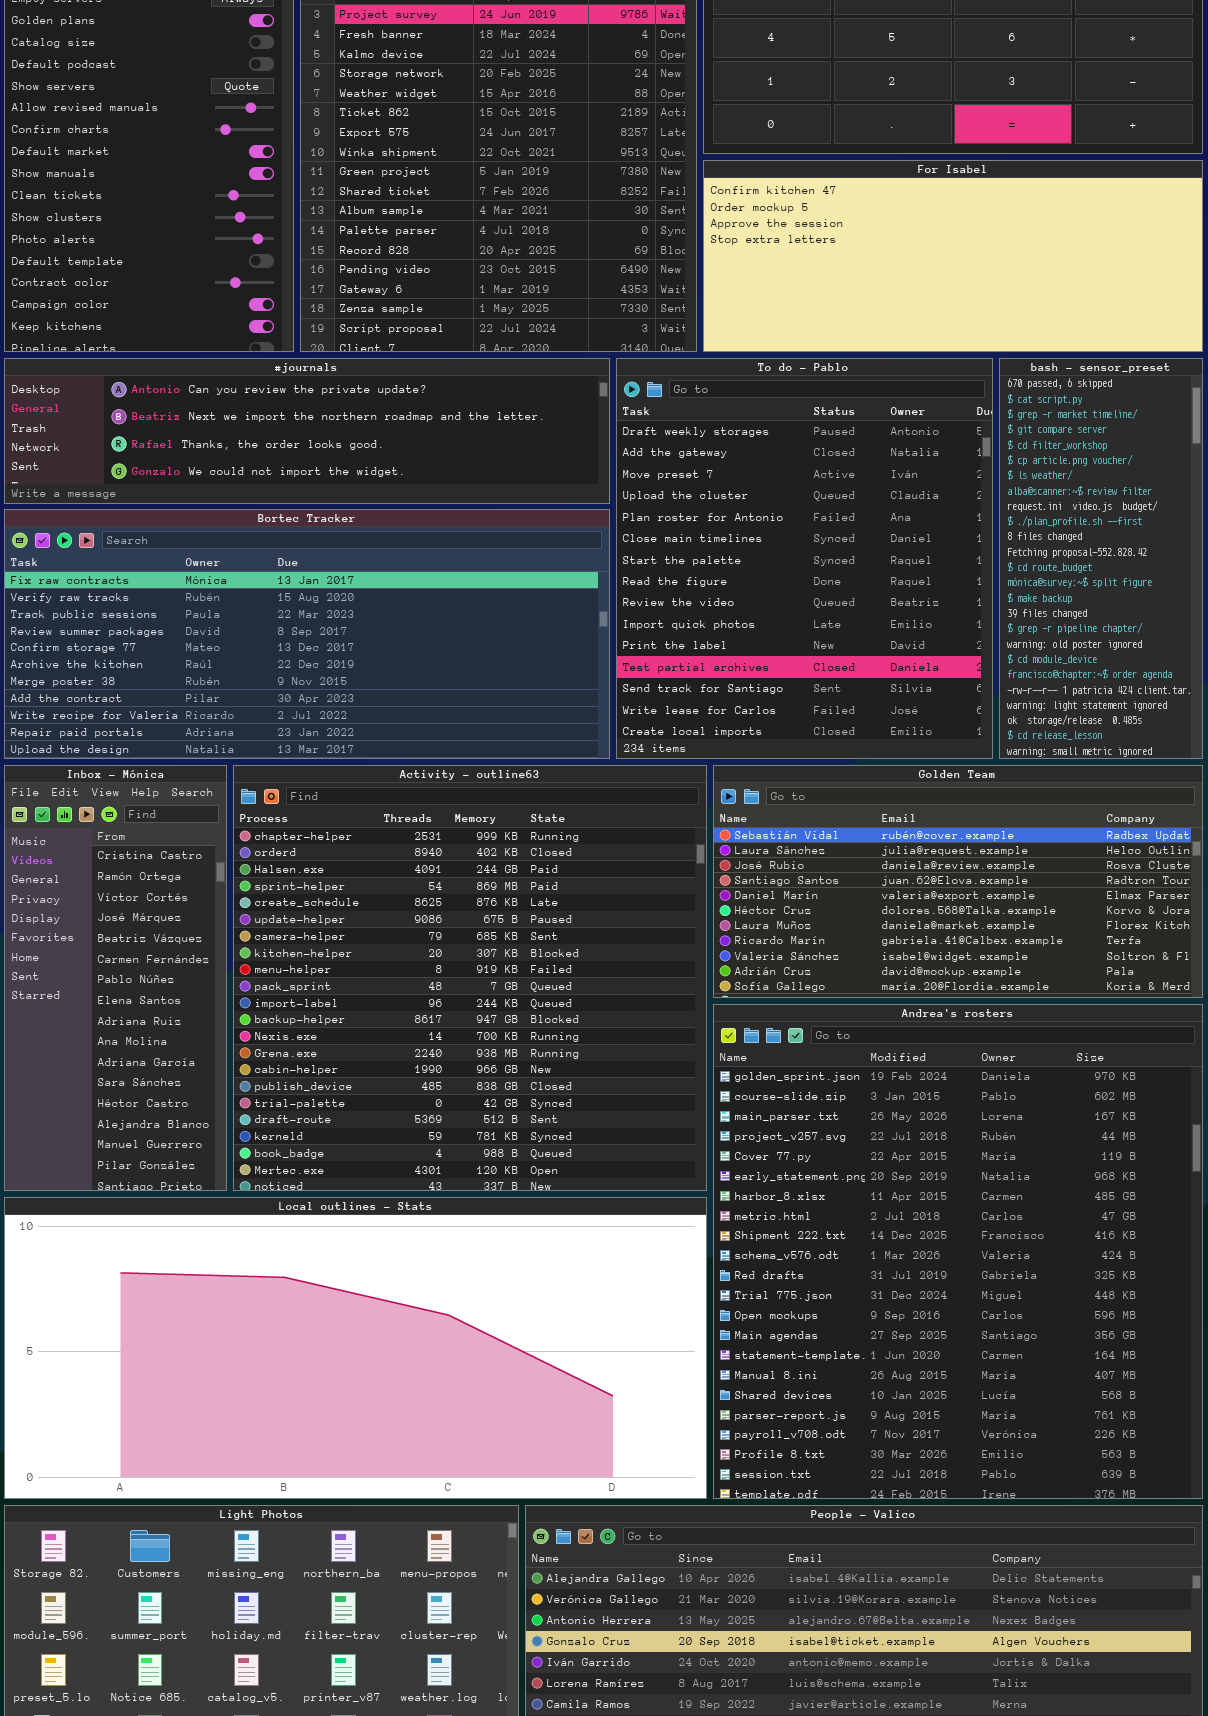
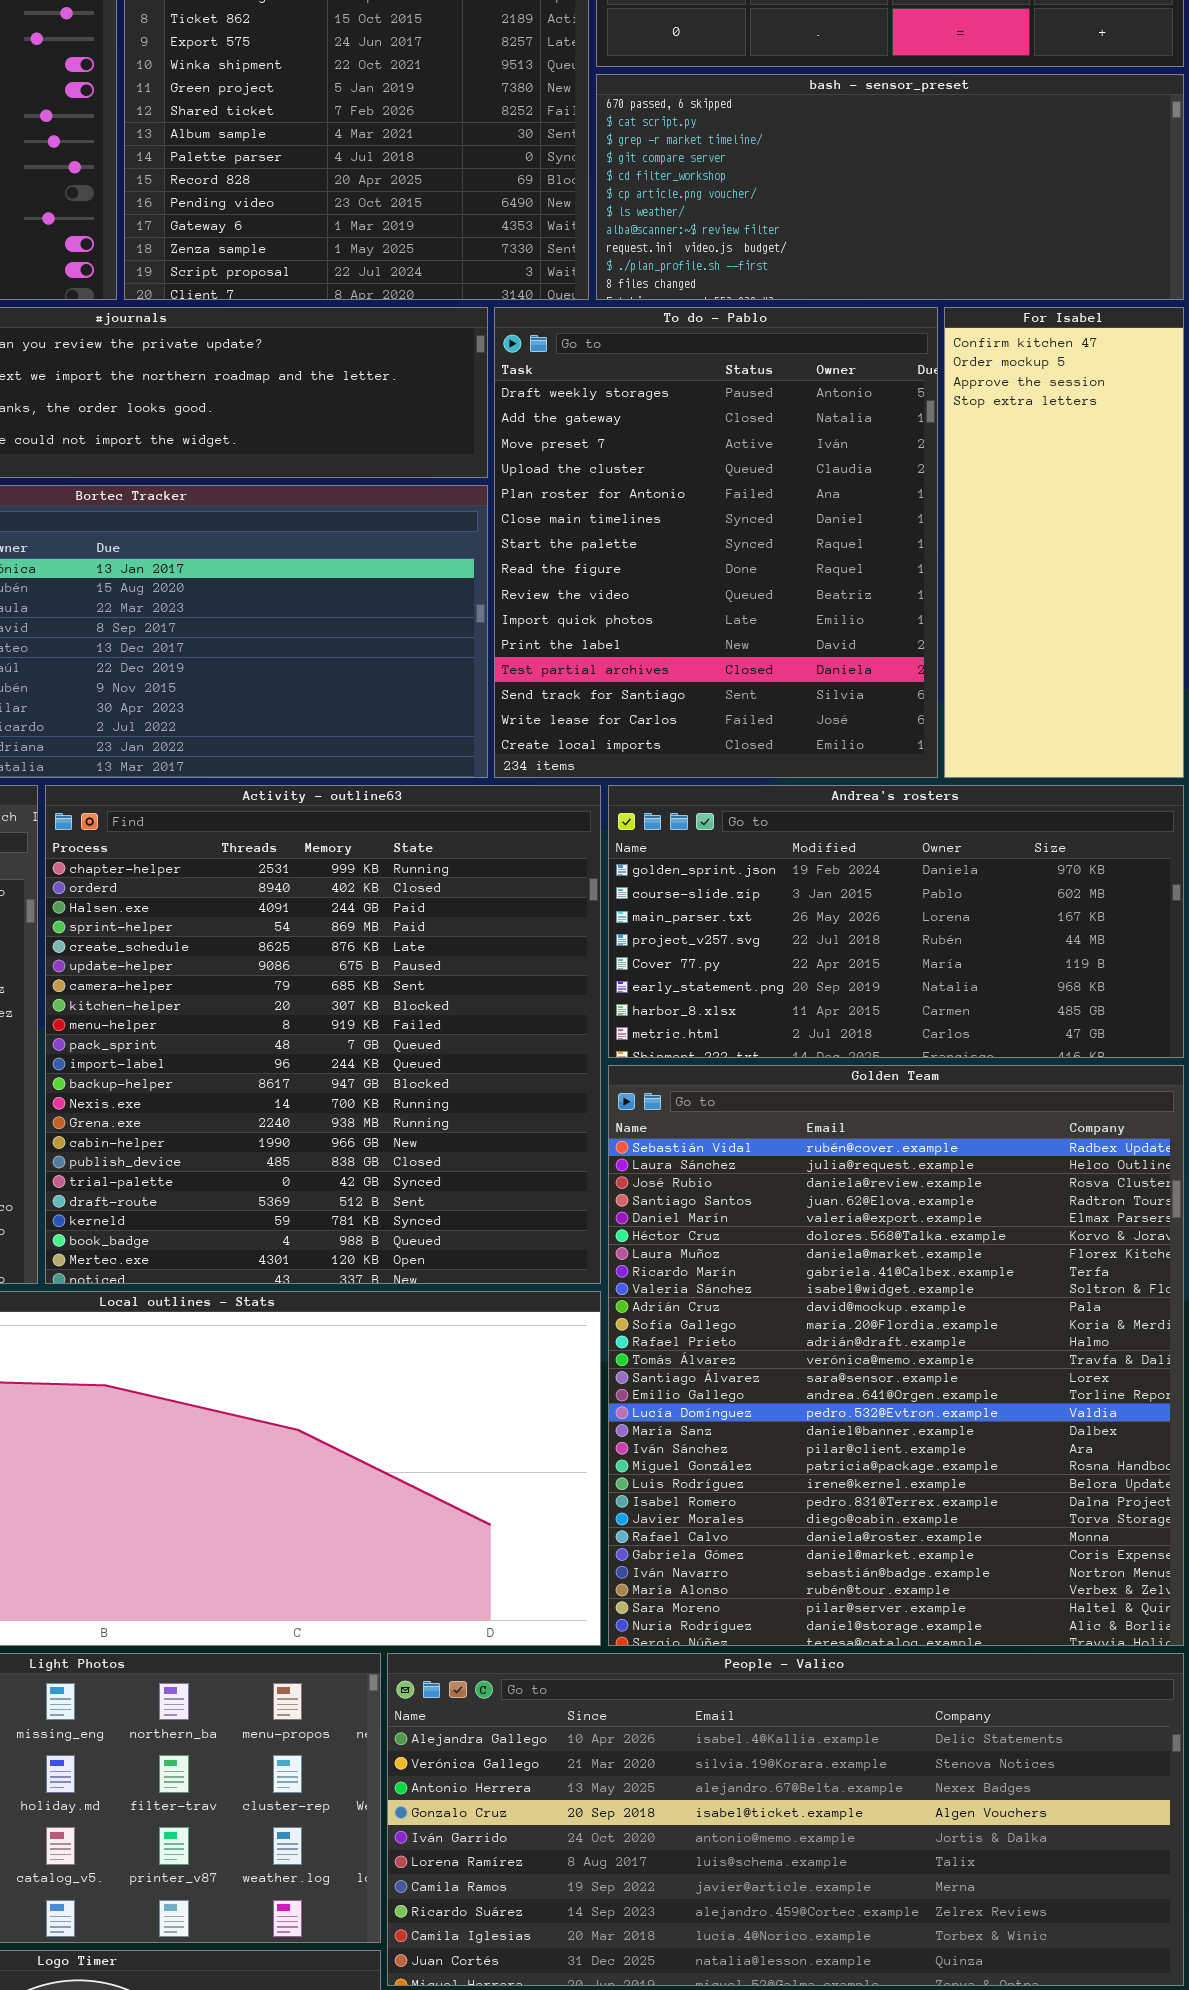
For Isabel: [703,160,1203,352] -> [944,307,1184,778], moved, resized
bash - sensor_preset: [999,358,1203,759] -> [596,74,1184,300], moved, resized
Golden Team: [713,765,1203,998] -> [608,1065,1184,1646], moved, resized
Andrea's rosters: [713,1004,1203,1499] -> [608,785,1184,1058], moved, resized

